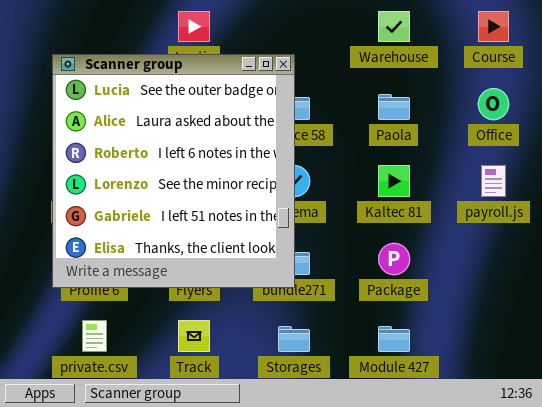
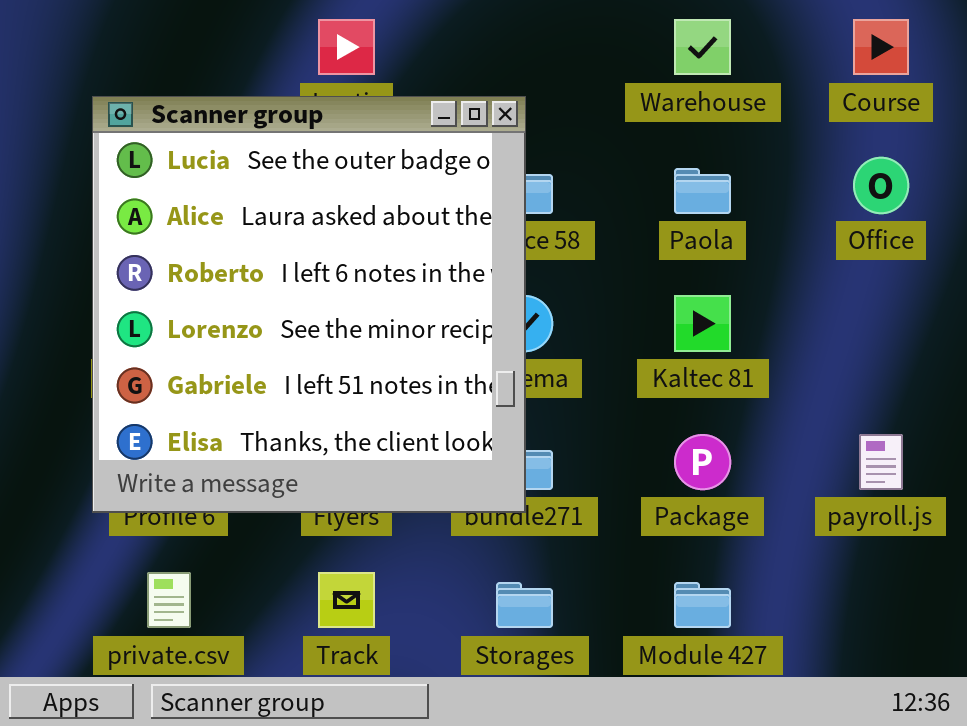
payroll.js: [481,165,506,197] -> [859,434,903,490], moved

